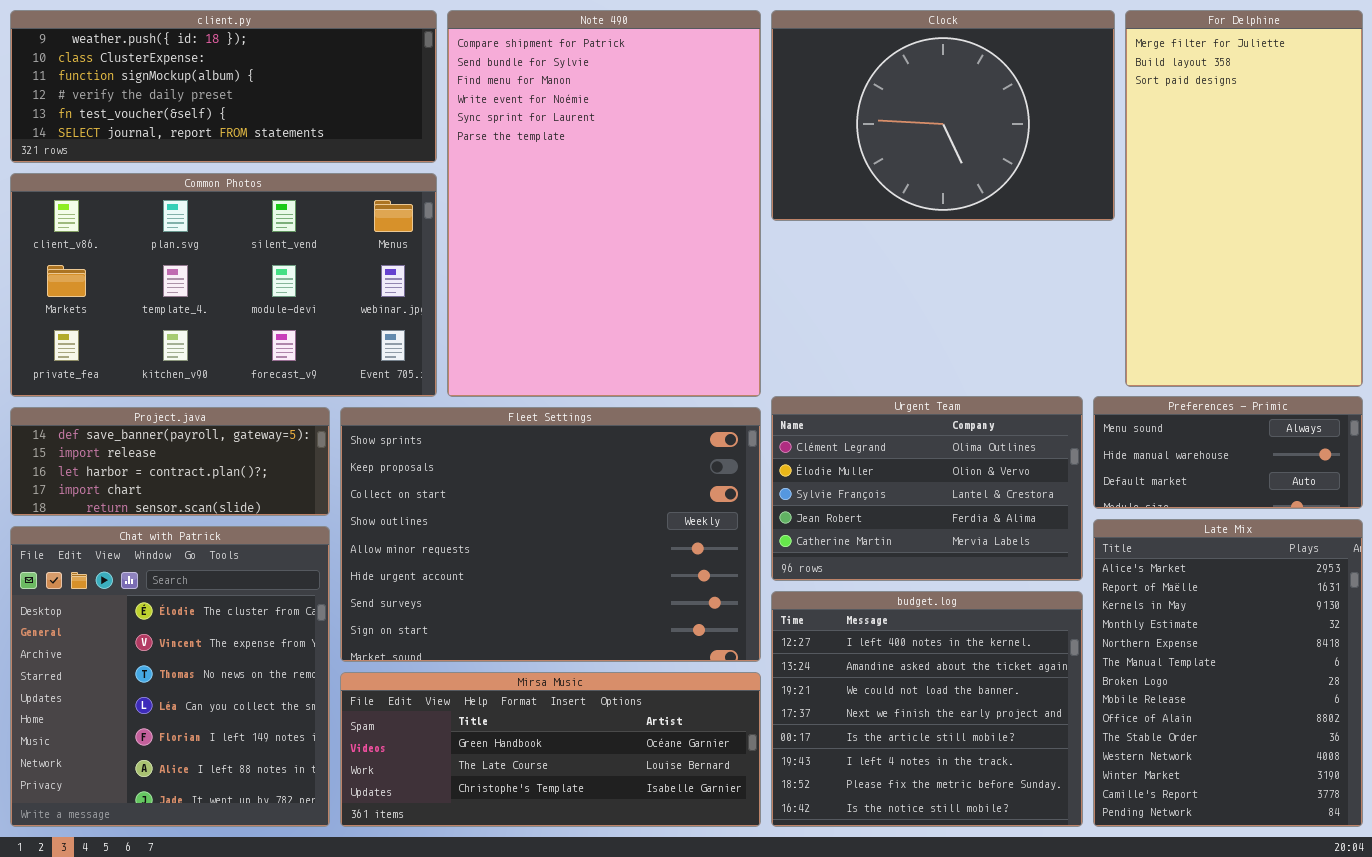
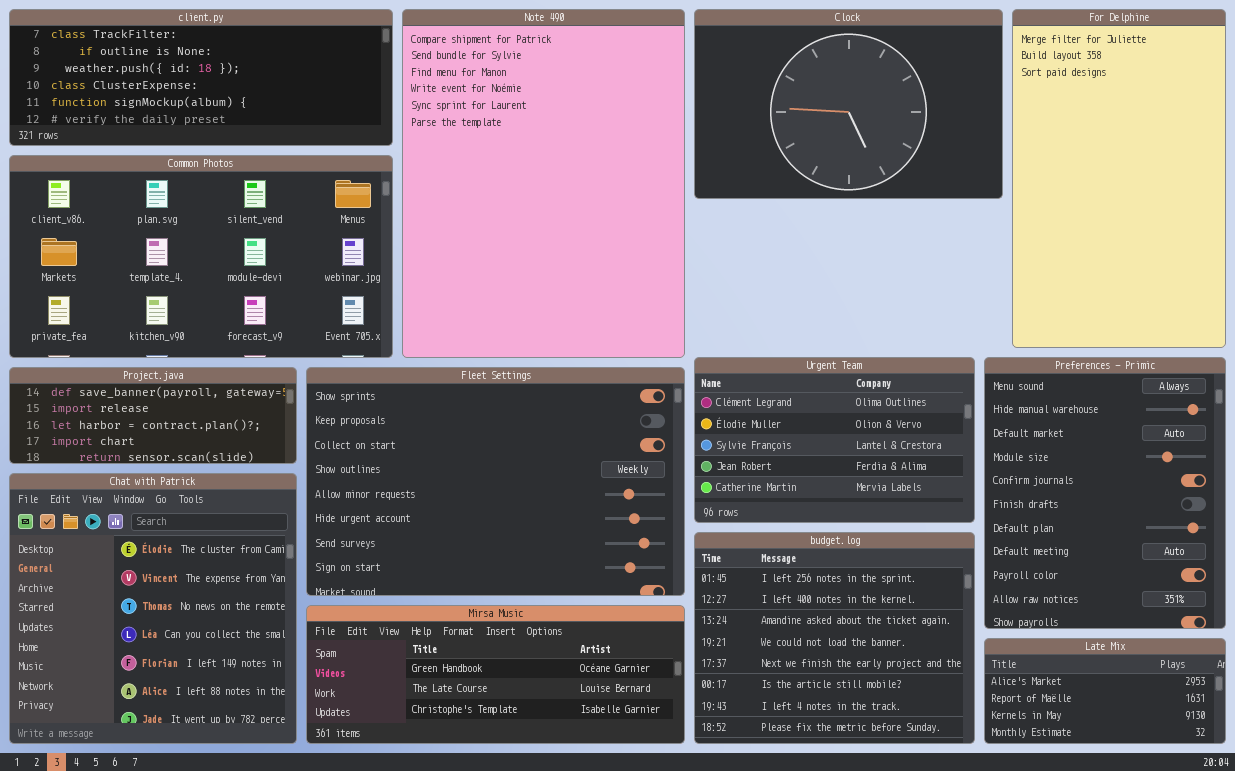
client.py: [10,10,437,163] -> [9,9,393,146], scrolled up 2 rows
Preferences - Primic: [1093,396,1363,509] -> [984,357,1226,629], resized
Late Mix: [1093,519,1363,827] -> [984,638,1226,744], resized
budget.log: [771,591,1083,827] -> [694,532,975,744], scrolled up 1 row

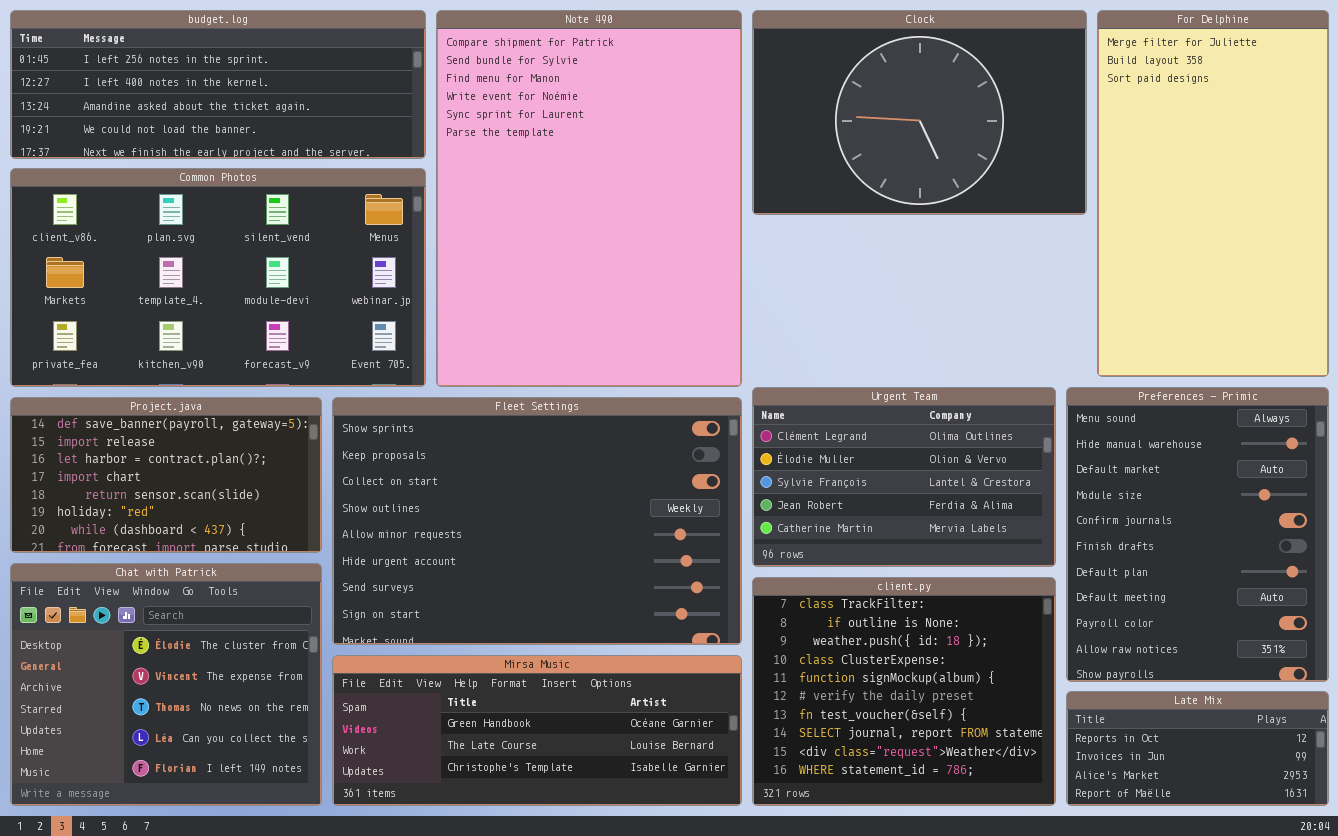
client.py: [9,9,393,146] -> [752,577,1056,806], moved, resized
Project.java: [9,367,297,464] -> [10,397,322,553], resized
Chat with Patrick: [9,473,297,744] -> [10,563,322,806], resized
budget.log: [694,532,975,744] -> [10,10,426,159], moved, resized
Late Mix: [984,638,1226,744] -> [1066,691,1329,806], scrolled up 2 rows

